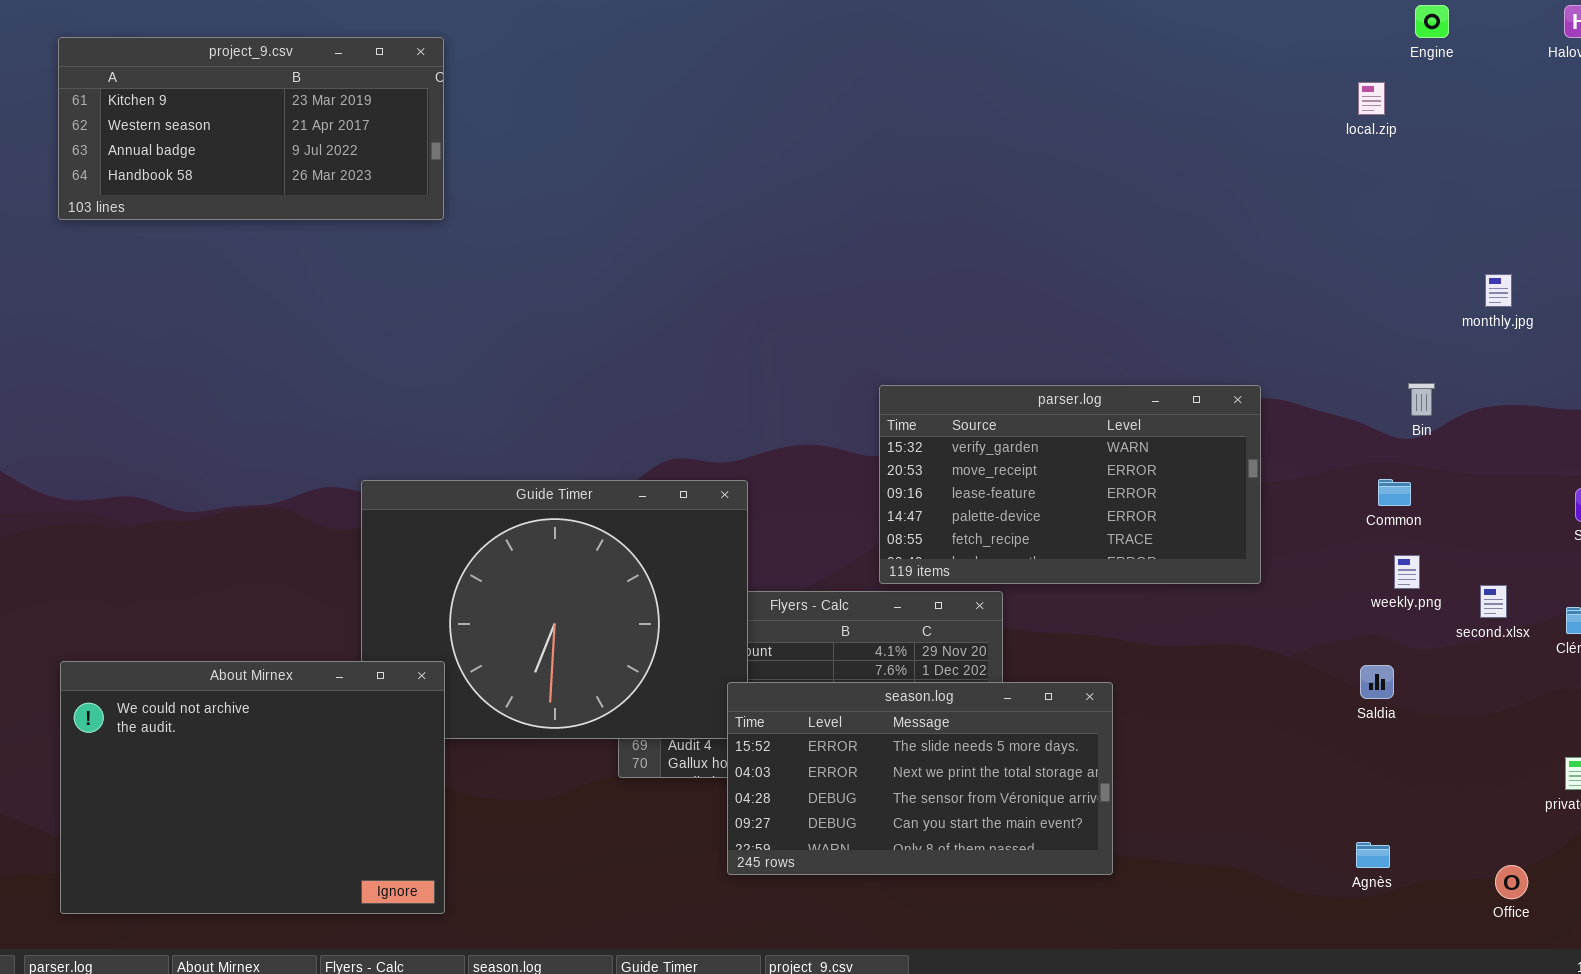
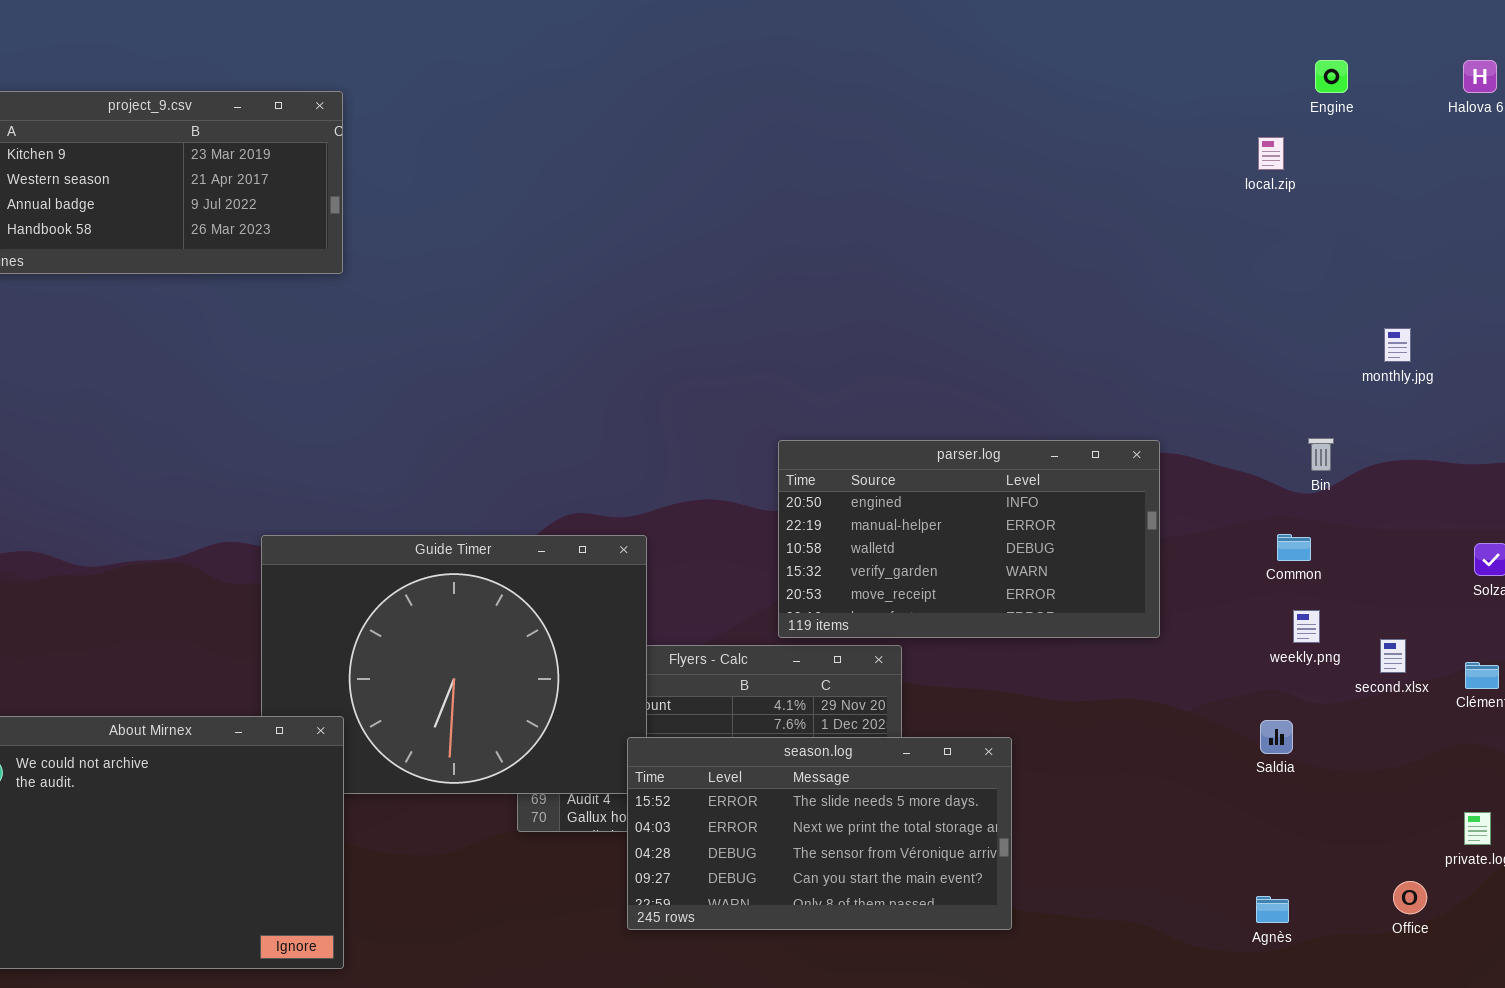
parser.log: [879,385,1261,584] -> [778,440,1160,638], scrolled up 3 rows
Office: [1495,865,1528,899] -> [1393,881,1427,914], moved

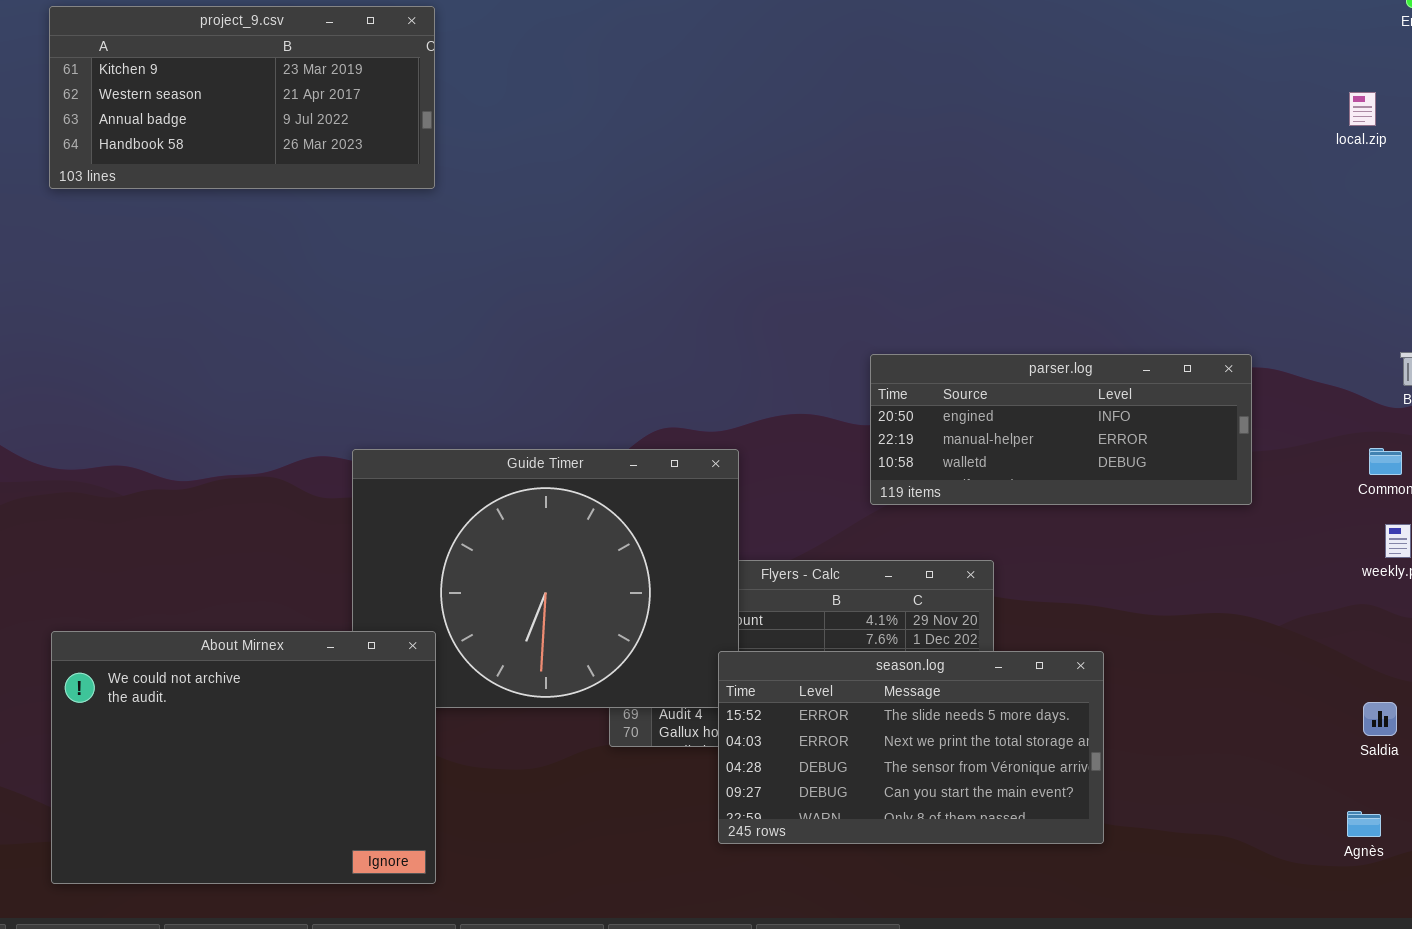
local.zip: [1258,137,1284,170] -> [1349,92,1376,126], moved
parser.log: [778,440,1160,638] -> [870,354,1252,505], resized
Saldia: [1260,720,1293,754] -> [1363,702,1397,736], moved

